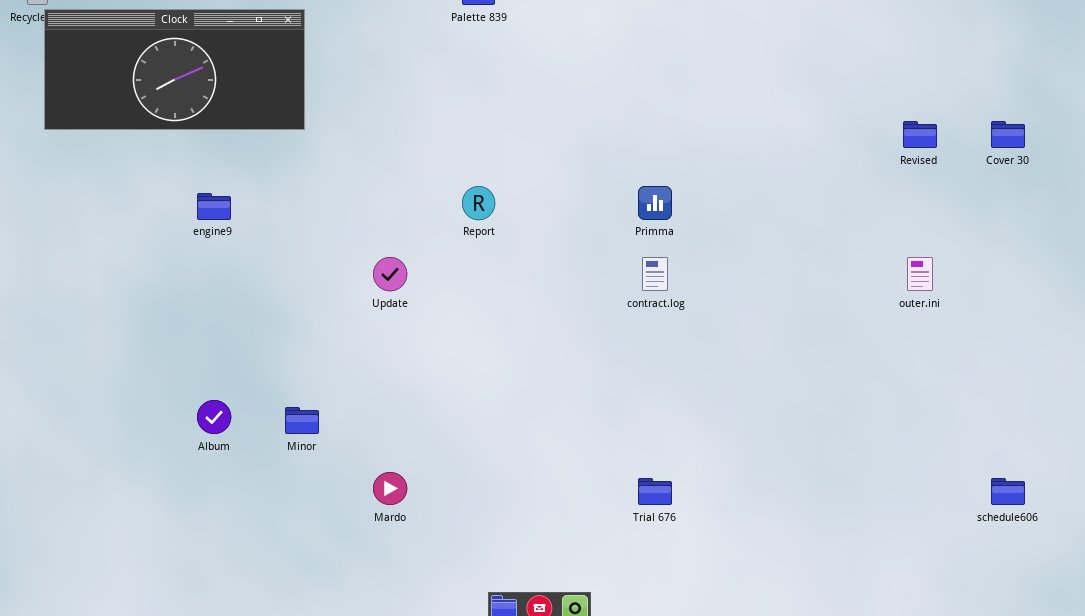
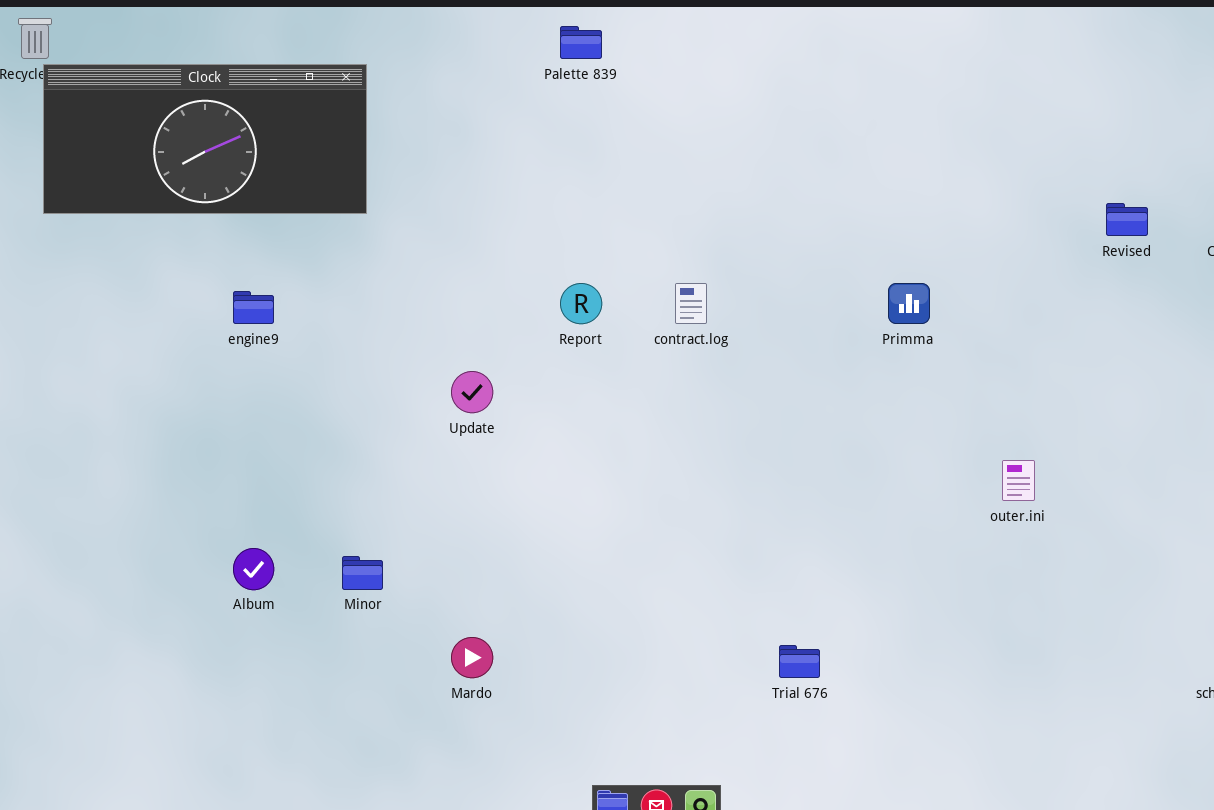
Primma: [638,186,672,220] -> [888,283,930,324], moved
contract.log: [642,257,668,291] -> [675,283,707,324], moved
outer.ini: [907,257,933,291] -> [1002,460,1035,501], moved

